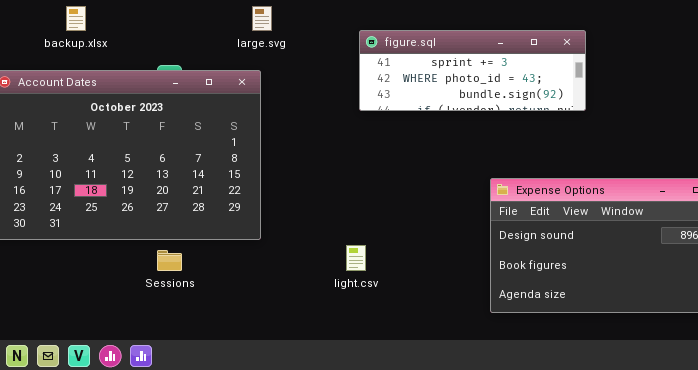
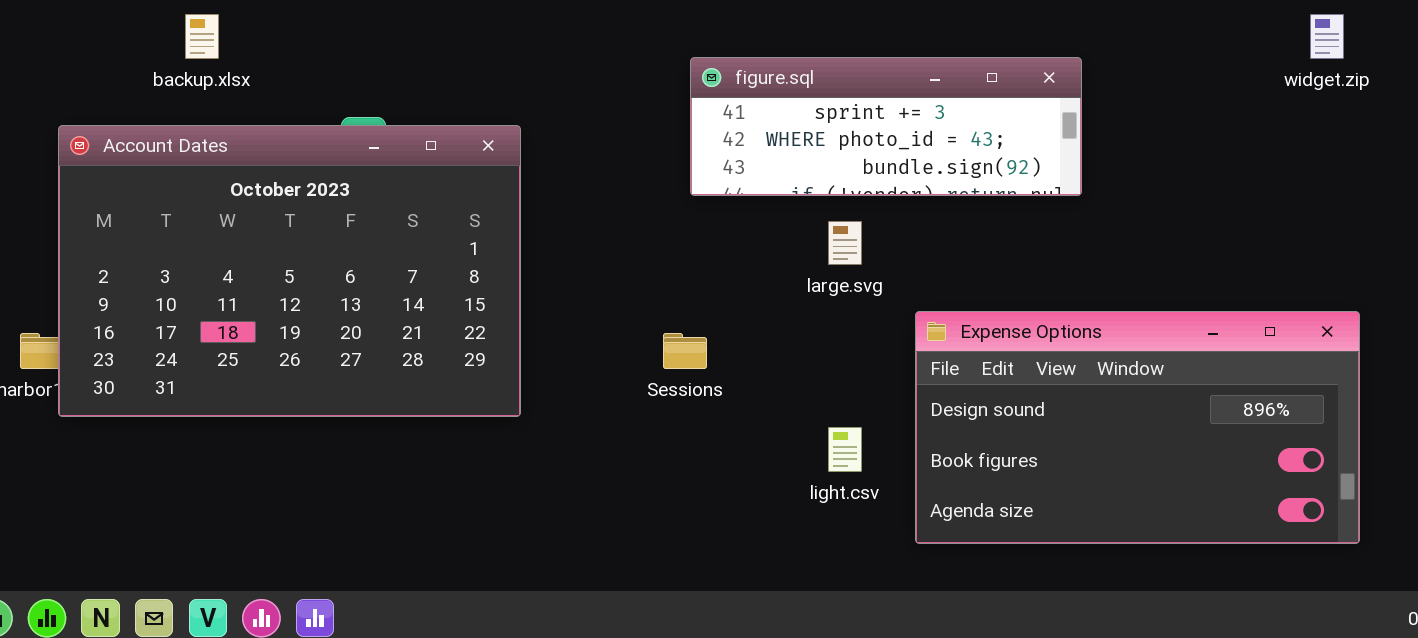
large.svg: [252,6,272,31] -> [828,221,862,265], moved
light.csv: [346,245,366,271] -> [828,427,862,472], moved
Sessions: [157,250,182,271] -> [663,333,707,369], moved

